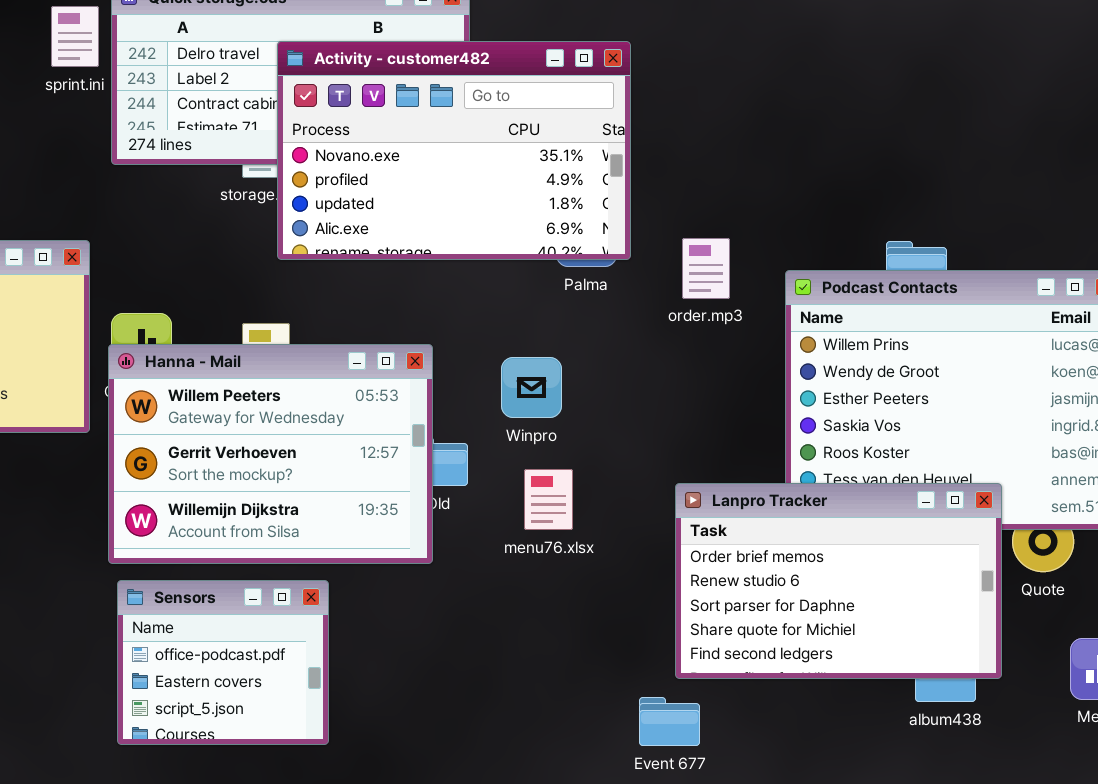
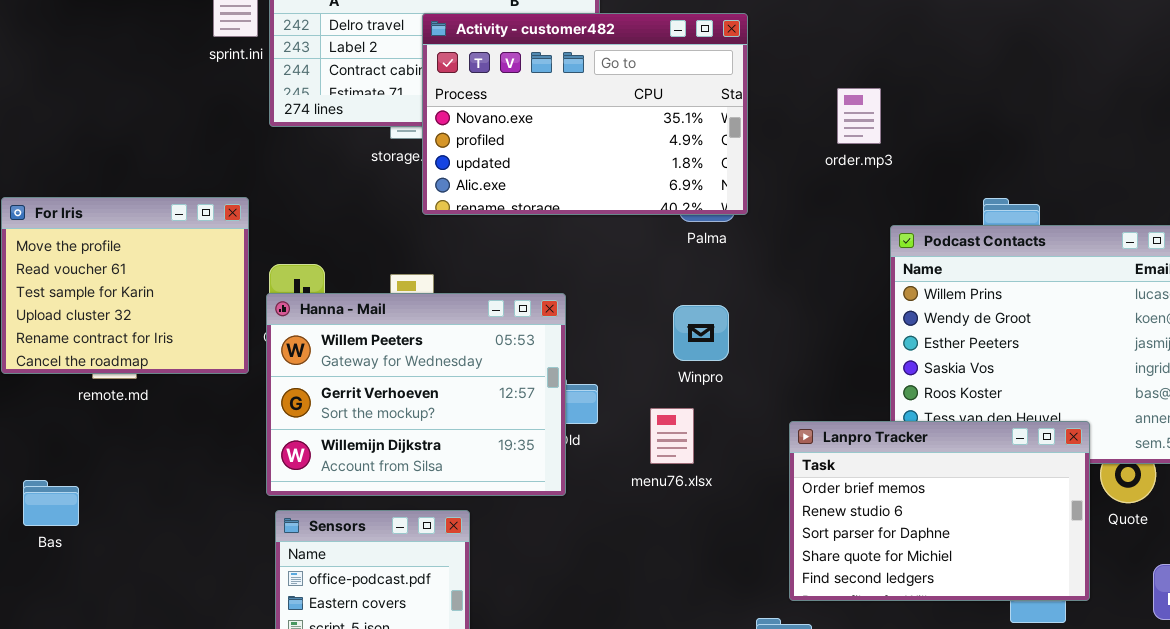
order.mp3: [682,238,730,299] -> [837,88,881,144], moved
Winpro: [501,357,562,418] -> [673,305,729,361], moved

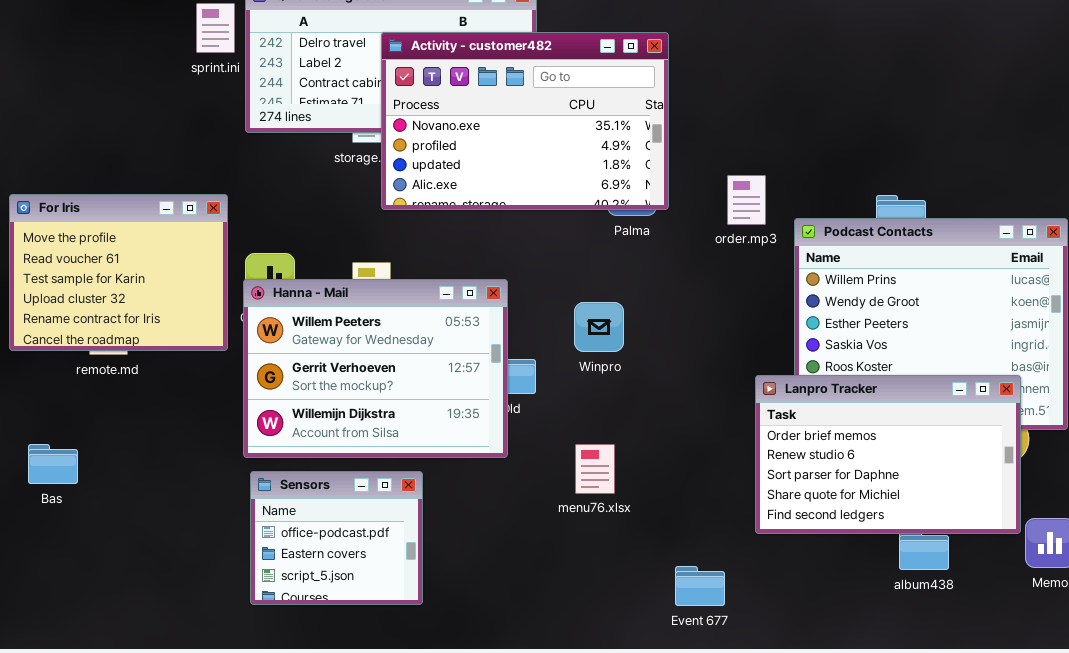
order.mp3: [837,88,881,144] -> [727,175,766,225], moved
Winpro: [673,305,729,361] -> [574,302,624,352], moved
menu76.xlsx: [650,408,694,464] -> [575,444,615,494], moved
Lanpro Tracker: [789,421,1090,601] -> [755,375,1021,534], moved

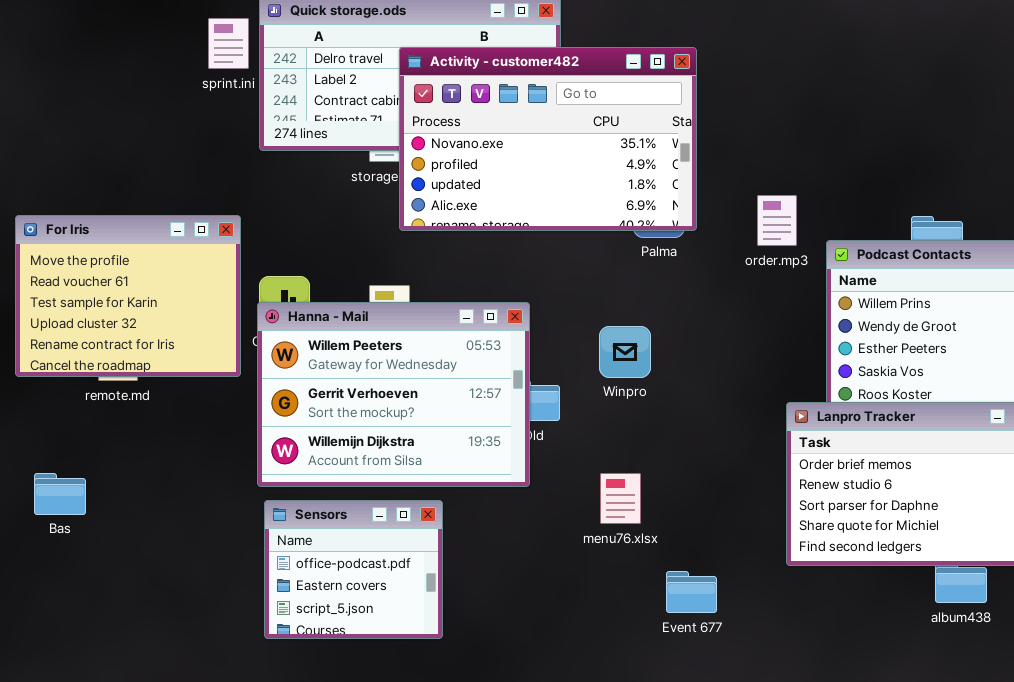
Event 677: [675,566,725,606] -> [666,571,717,613], moved

